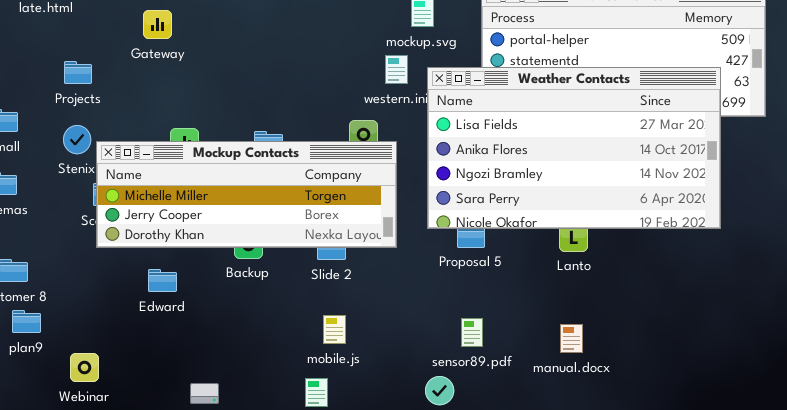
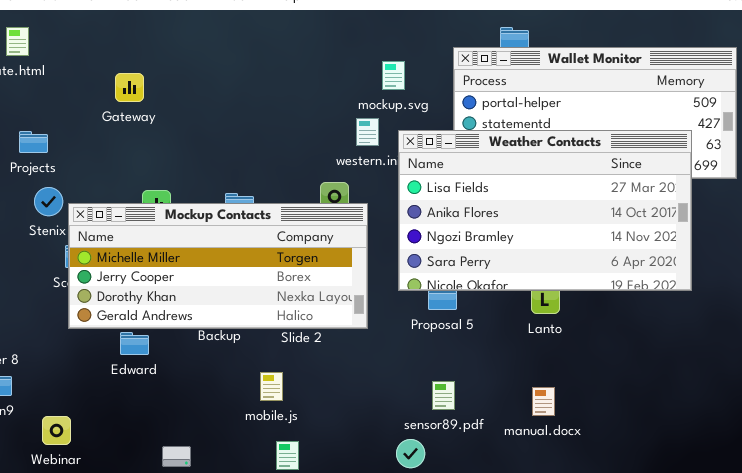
Projects: [64,61,92,84] -> [19,131,48,153], moved
Mockup Contacts: [96,141,397,248] -> [68,203,368,329], resized
mobile.js: [323,315,346,344] -> [260,372,283,401], moved

